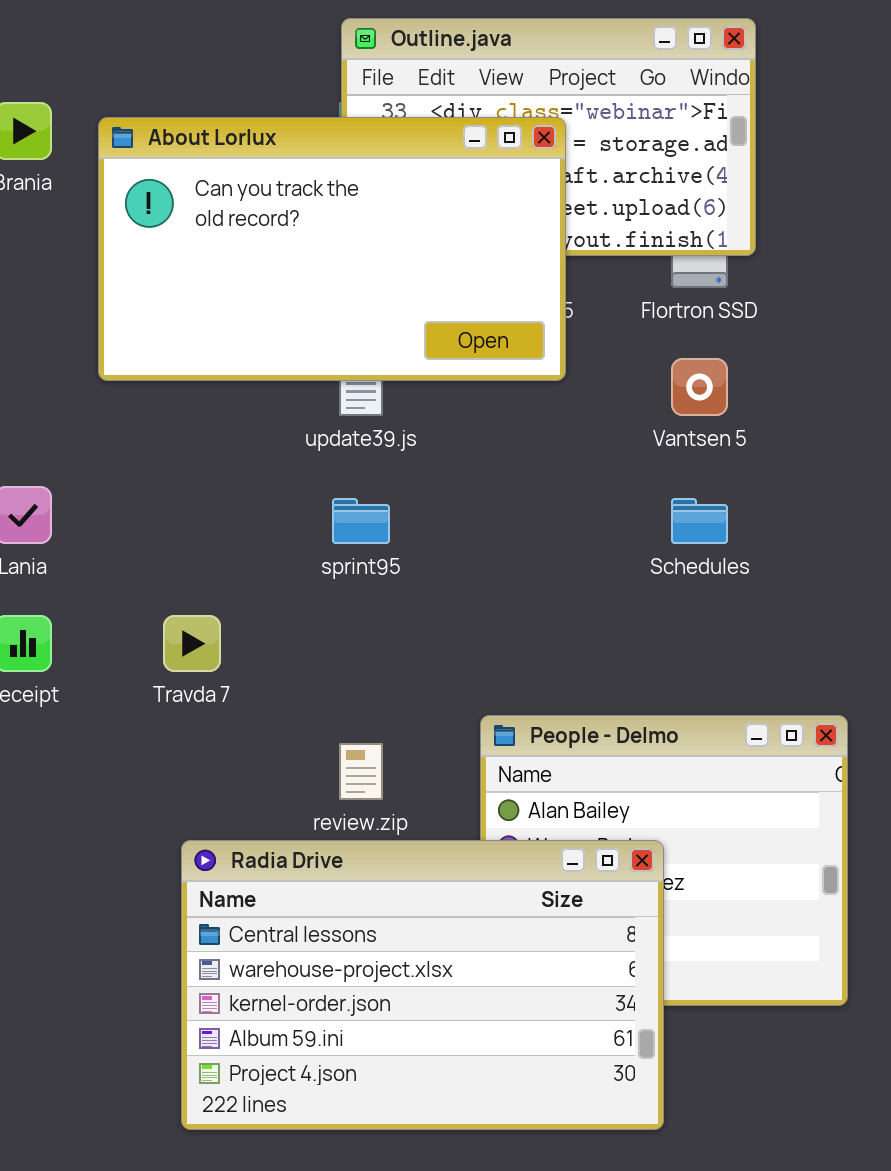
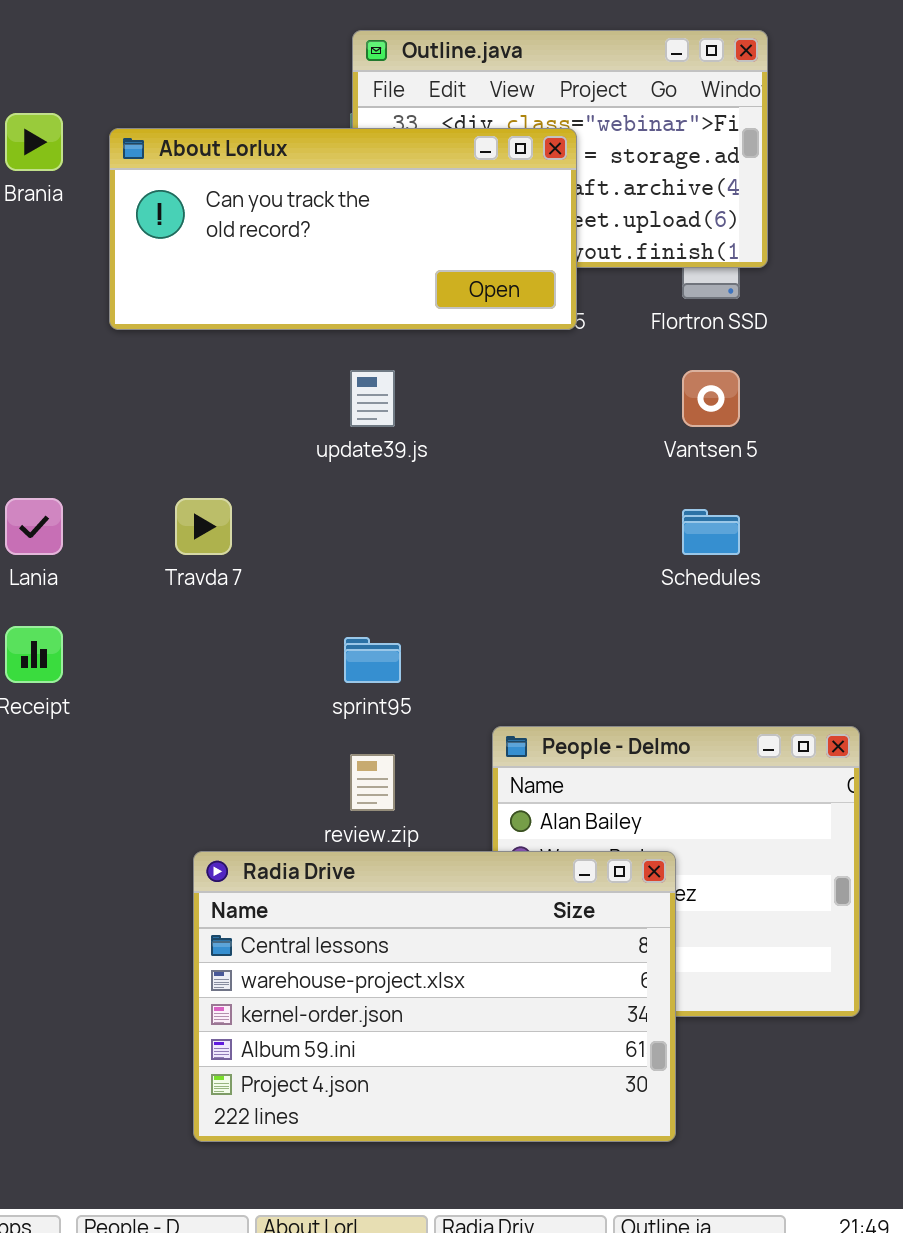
About Lorlux: [98,117,566,381] -> [109,128,577,330], resized
sprint95: [332,498,390,544] -> [344,637,401,683], moved
Travda 7: [163,615,221,672] -> [175,498,232,555], moved

